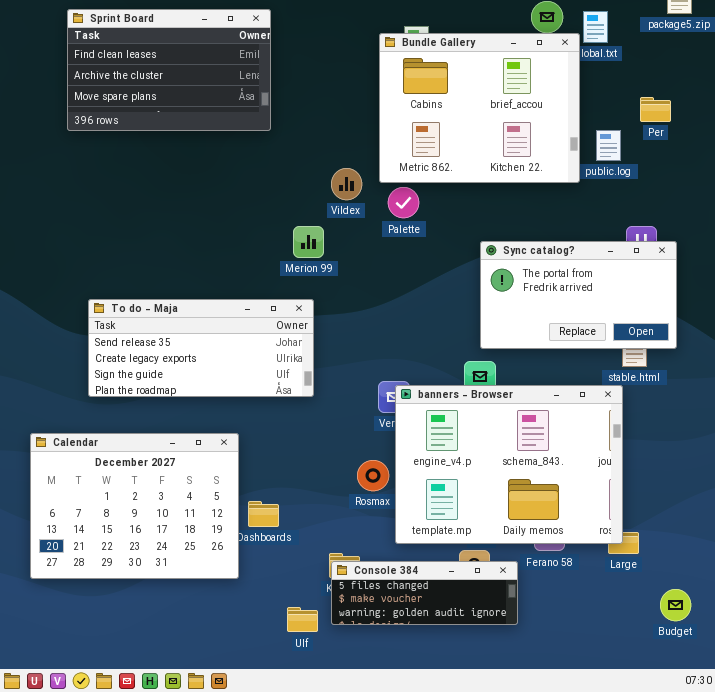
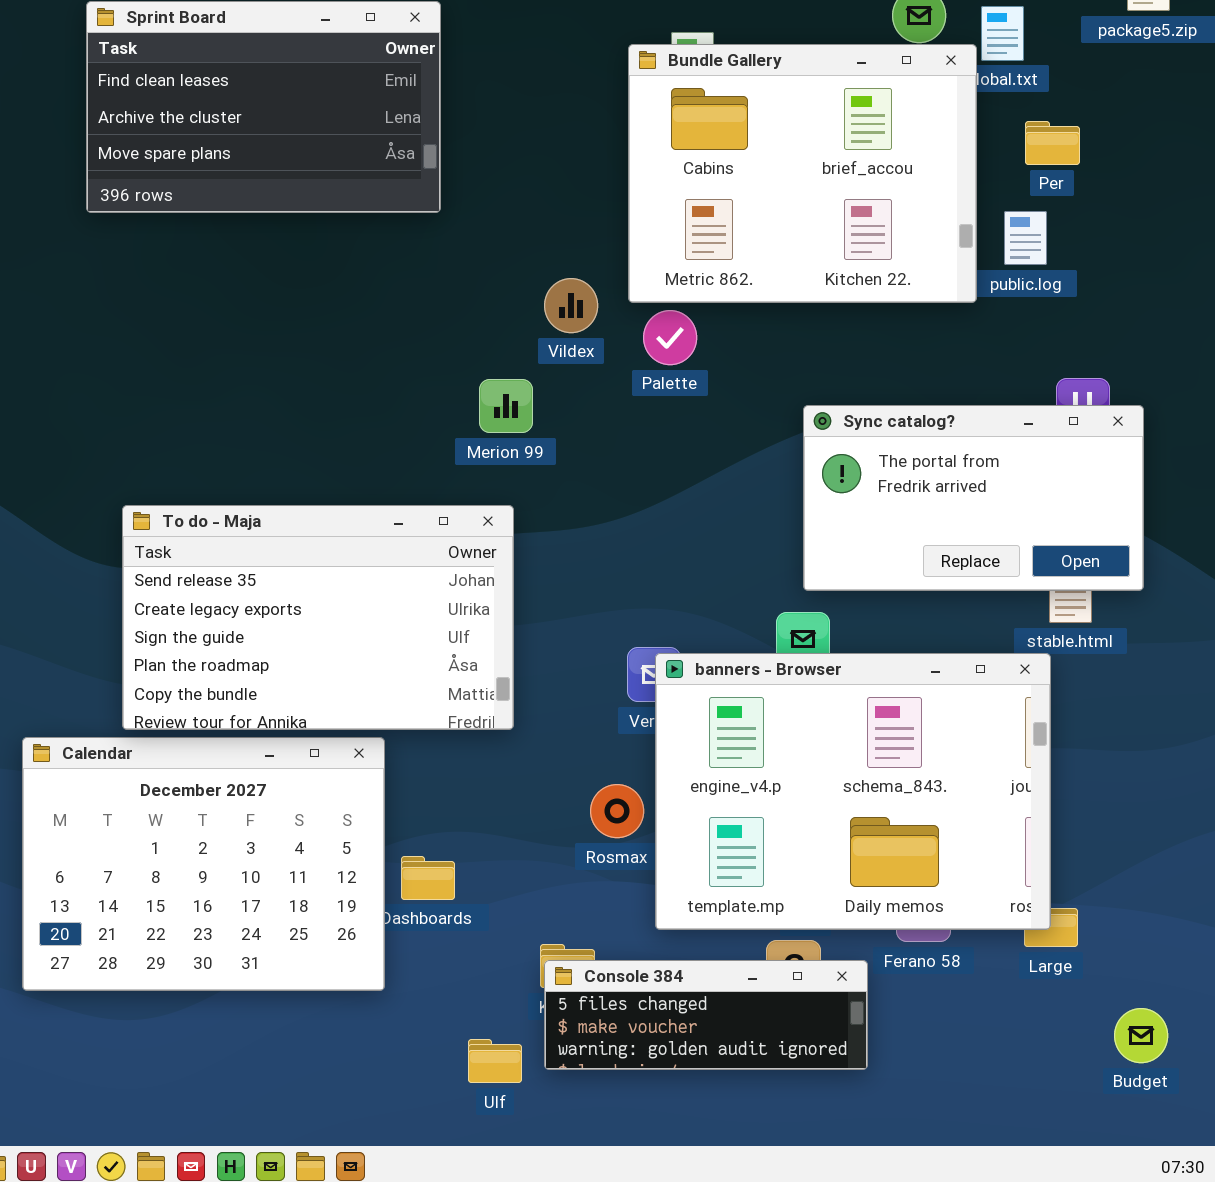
Per: [640,97,671,122] -> [1025,121,1080,165], moved
To do - Maja: [88,299,314,397] -> [122,505,514,730], resized

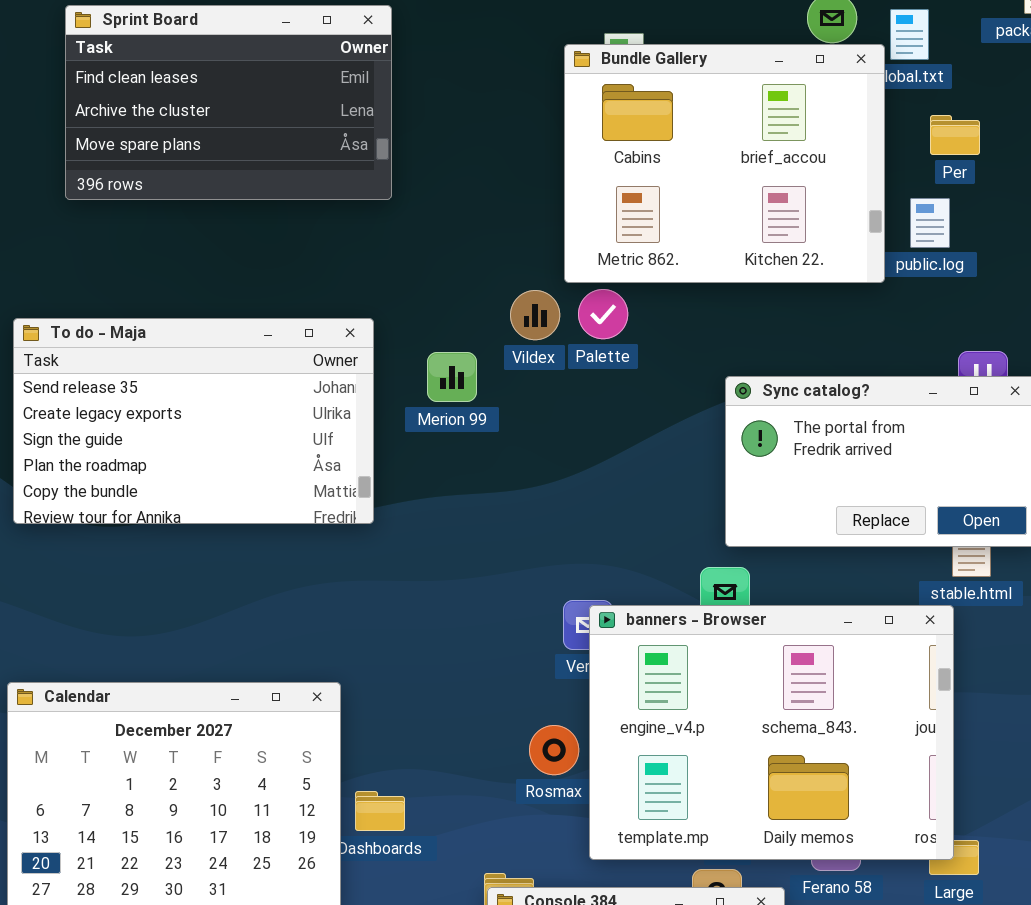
Vildex: [544,278,598,333] -> [510,290,560,340], moved
To do - Maja: [122,505,514,730] -> [13,318,374,524], moved

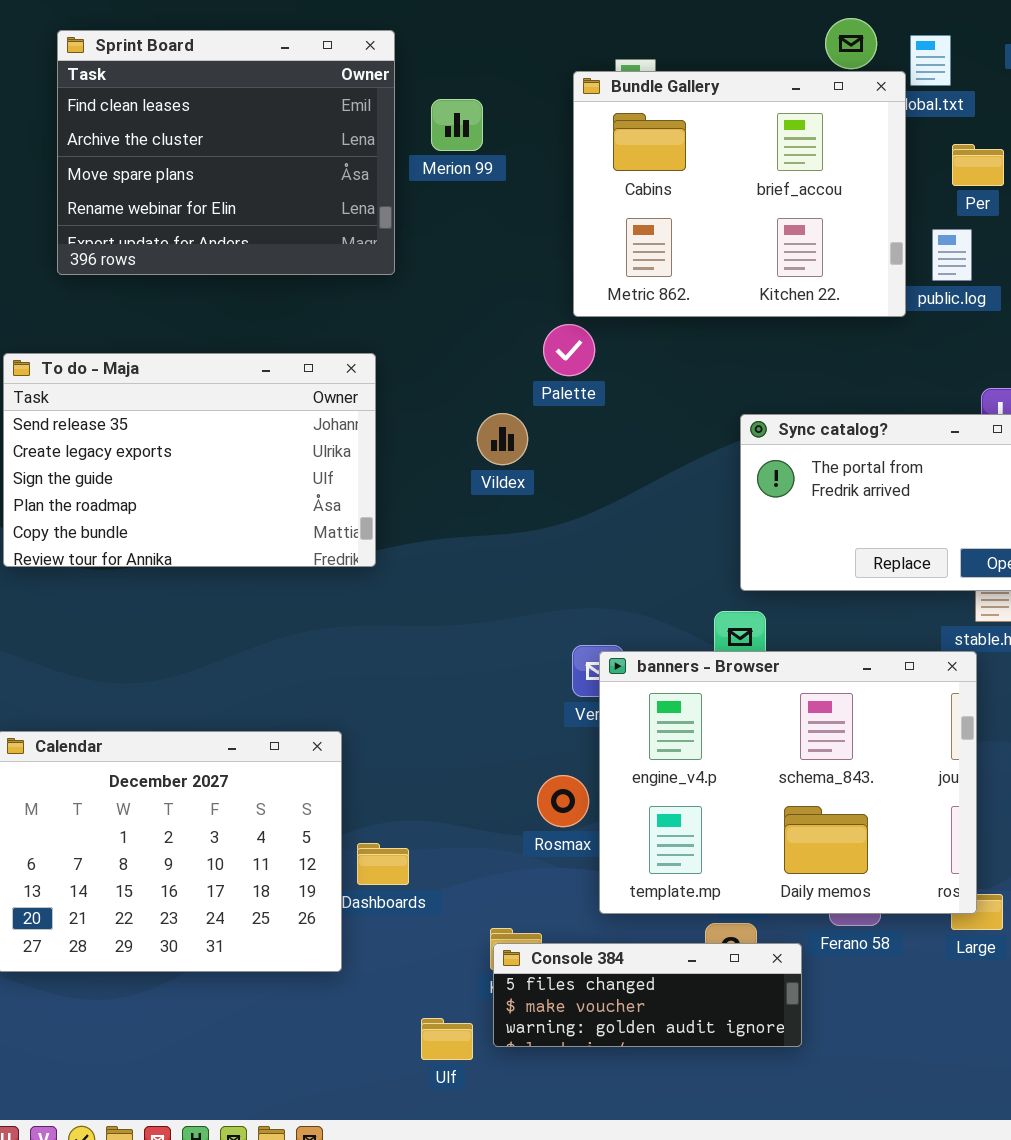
Sprint Board: [65,5,392,200] -> [57,30,395,275], resized
Palette: [578,289,628,339] -> [543,324,595,376], moved
Vildex: [510,290,560,340] -> [477,413,528,465], moved
Merion 99: [427,352,477,402] -> [431,99,483,151], moved

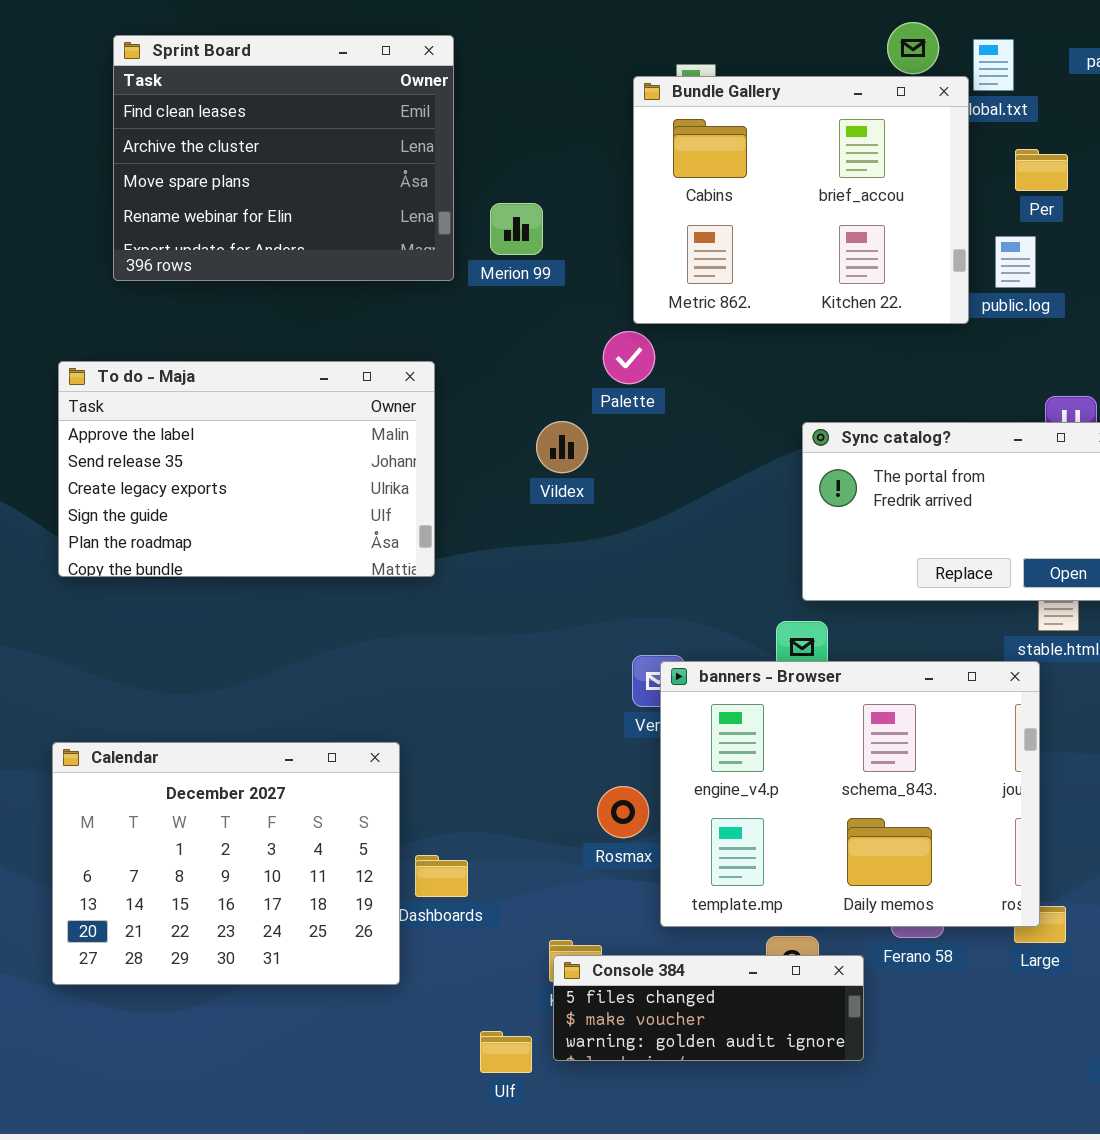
Merion 99: [431,99,483,151] -> [490,203,543,255], moved
To do - Maja: [3,353,376,567] -> [58,361,435,577], scrolled up 1 row

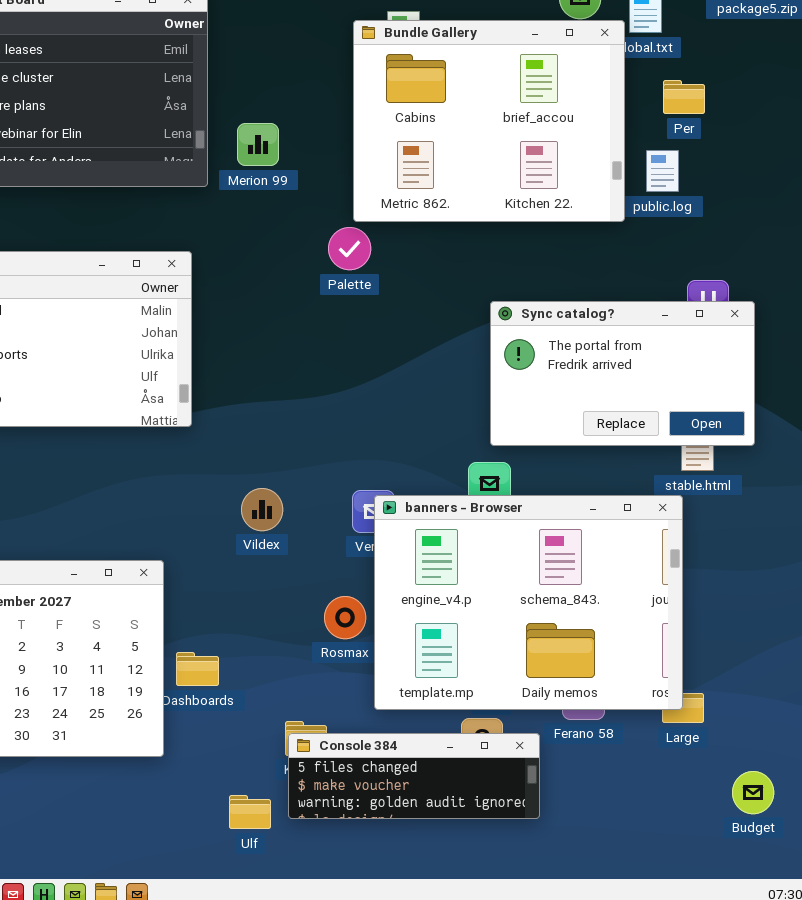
Vildex: [536,421,588,473] -> [241,488,283,531], moved

